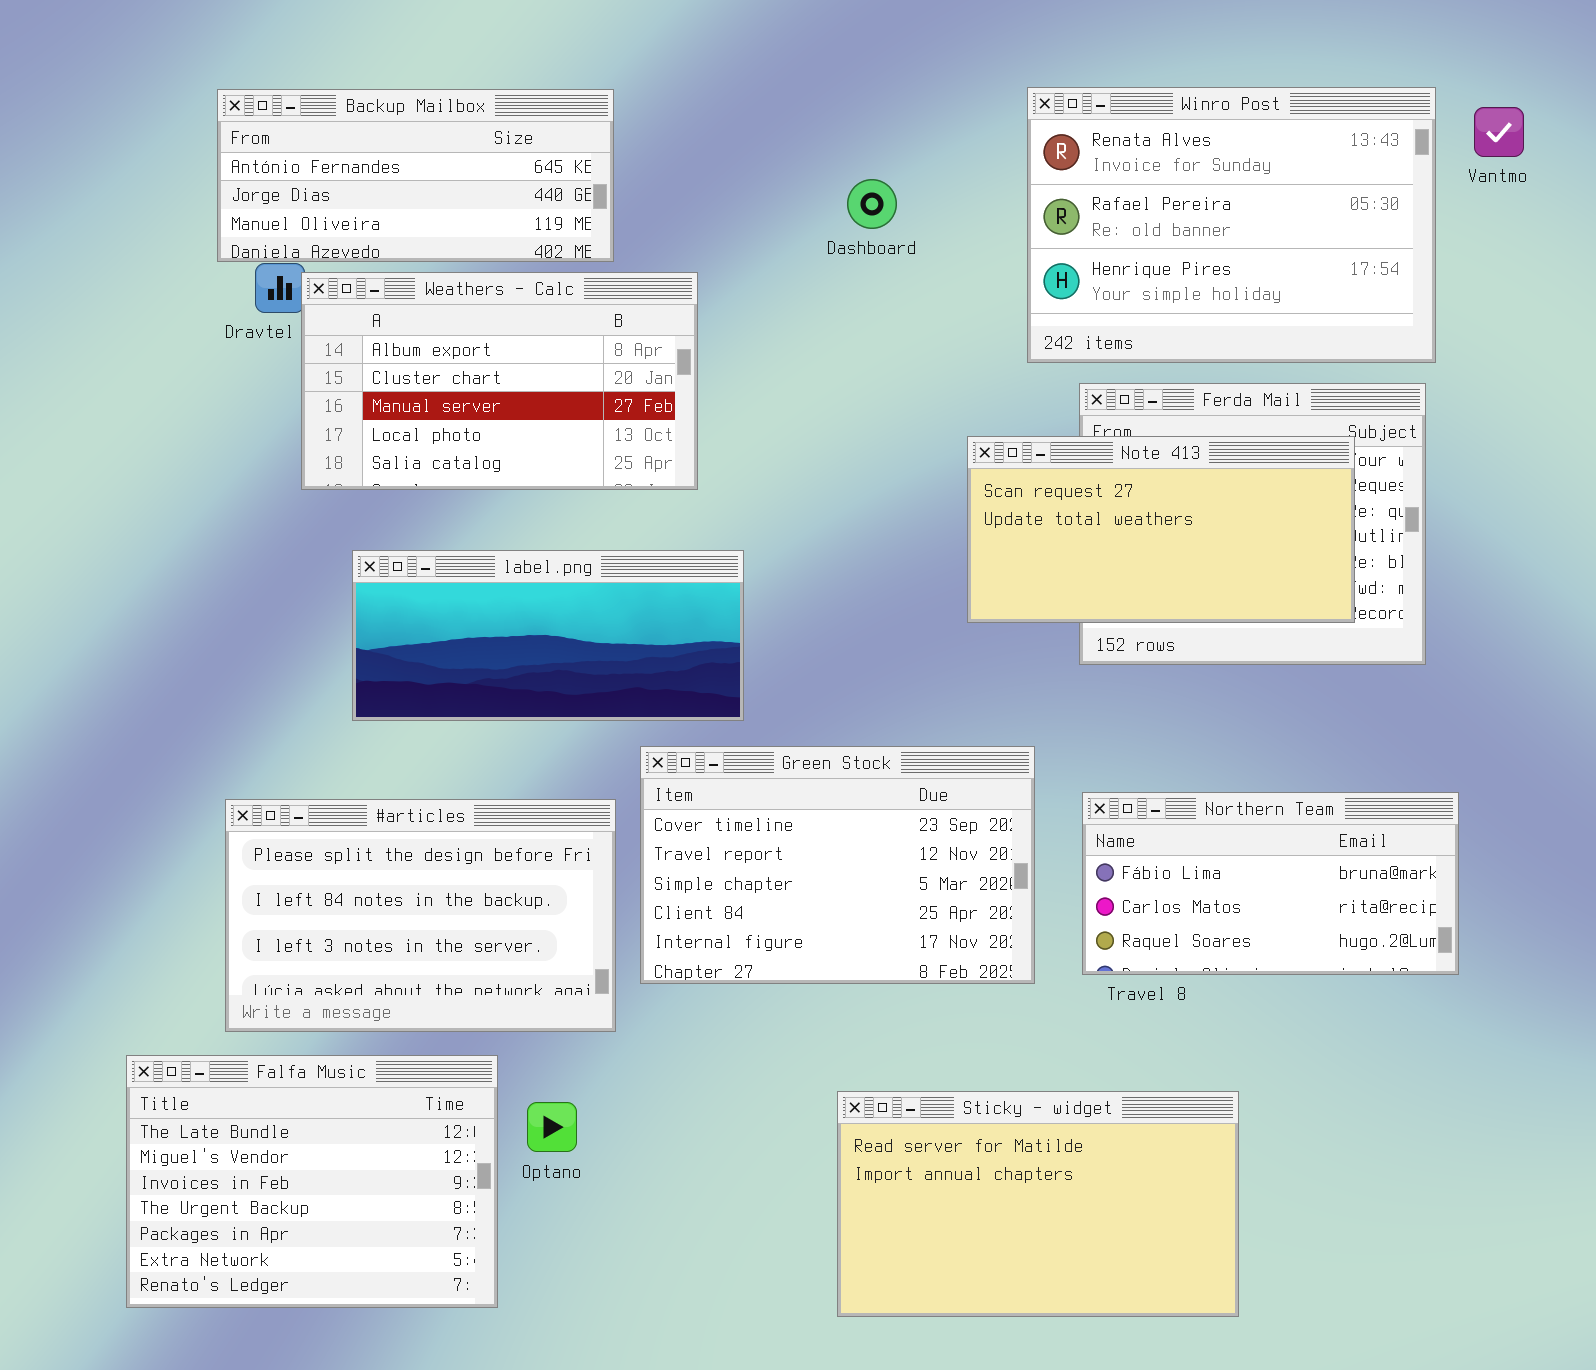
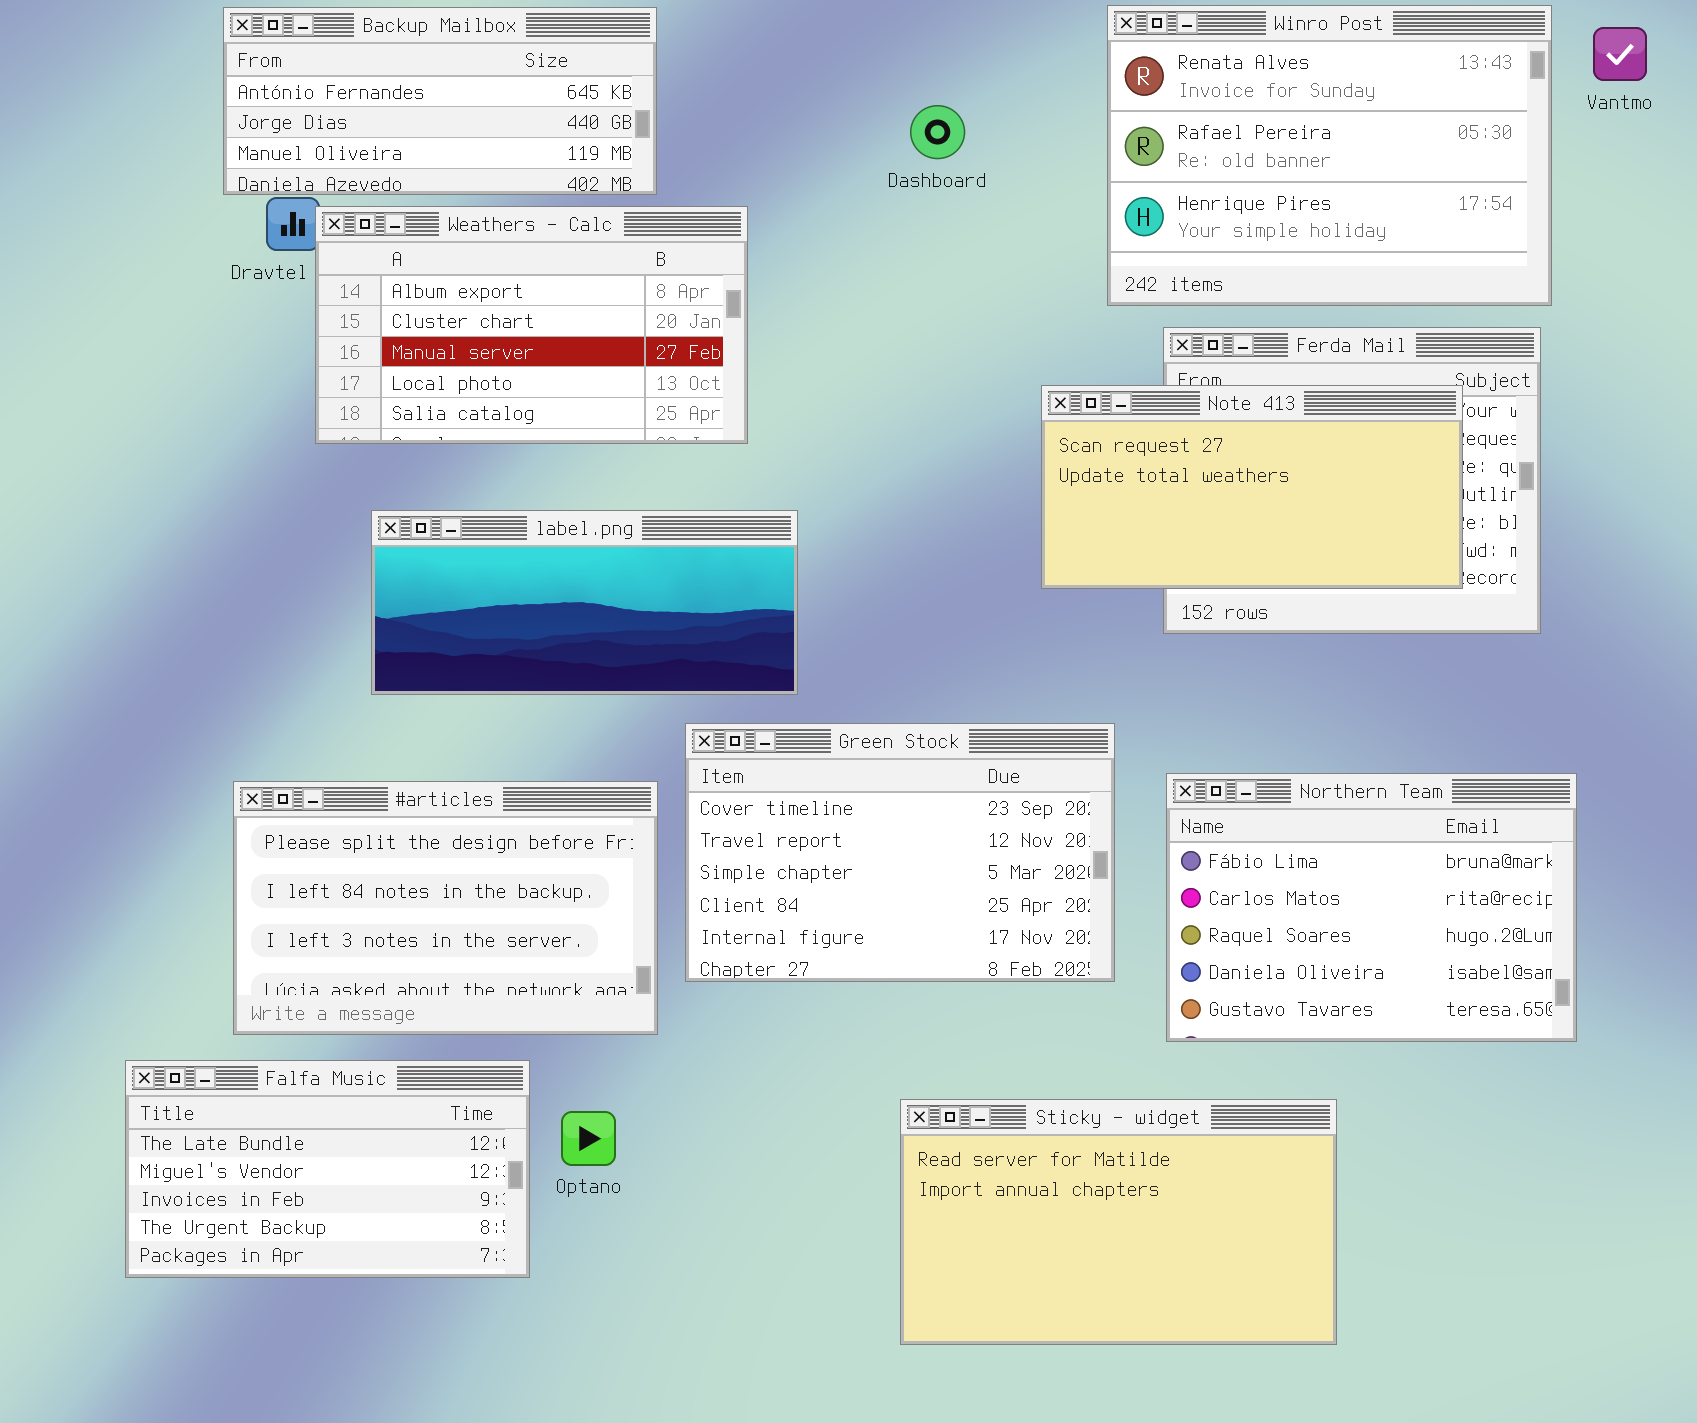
Northern Team: [1082,792,1459,975] -> [1166,773,1577,1042], resized
Falfa Music: [126,1055,498,1308] -> [125,1060,530,1278], resized

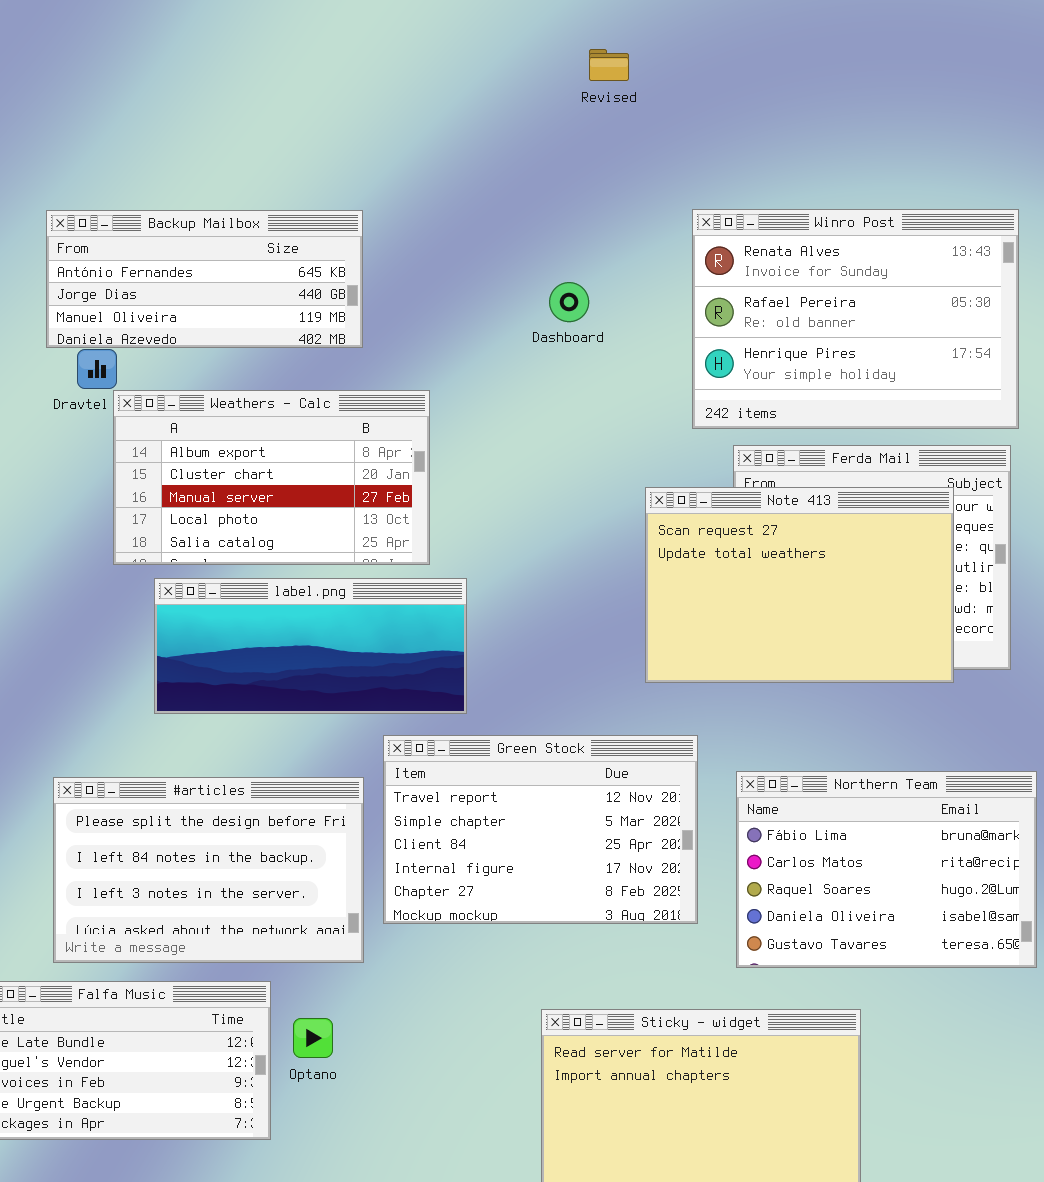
Weathers - Calc: [315,206,748,444] -> [113,390,430,565], moved
Note 413: [1041,385,1463,589] -> [645,487,954,683], resized
Green Stock: [685,723,1115,982] -> [383,735,698,924], scrolled down 1 row

